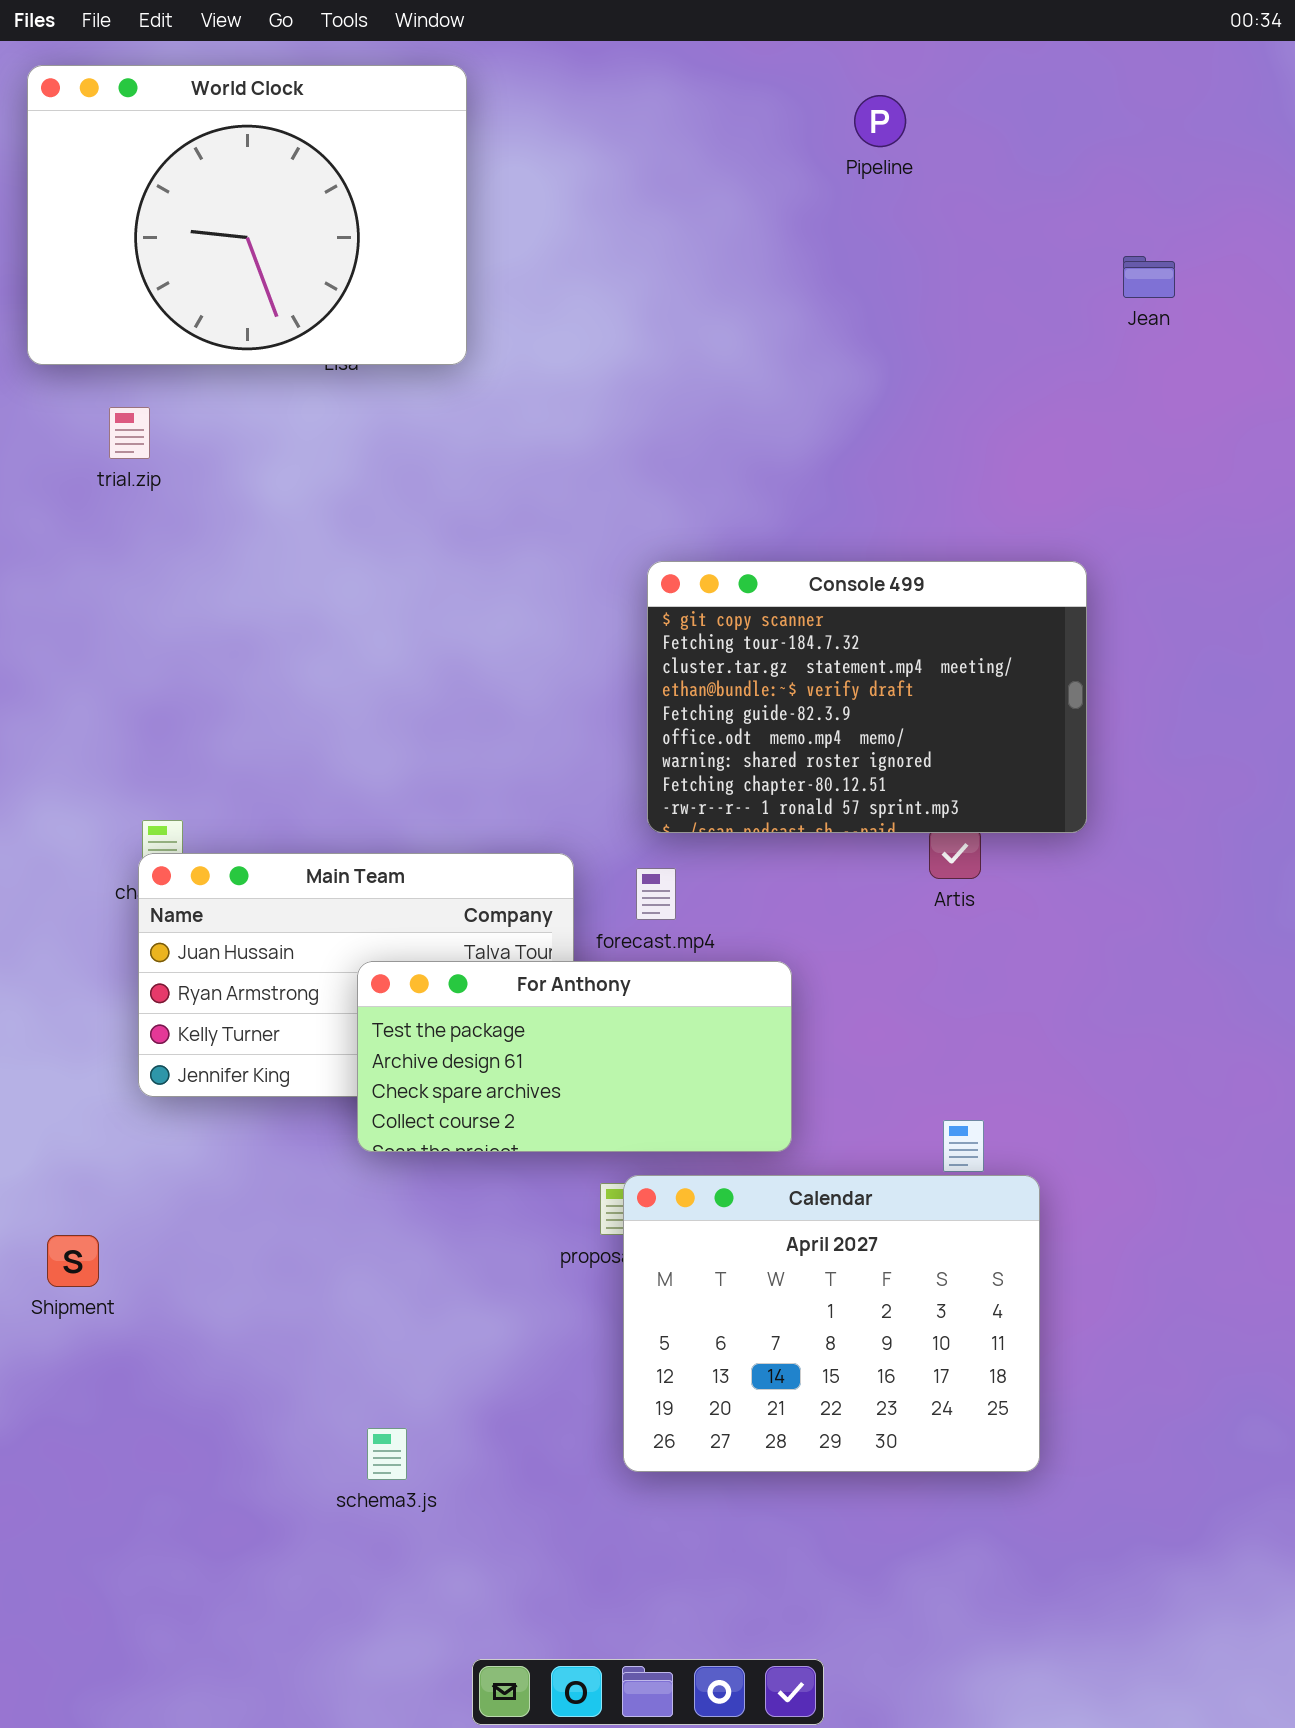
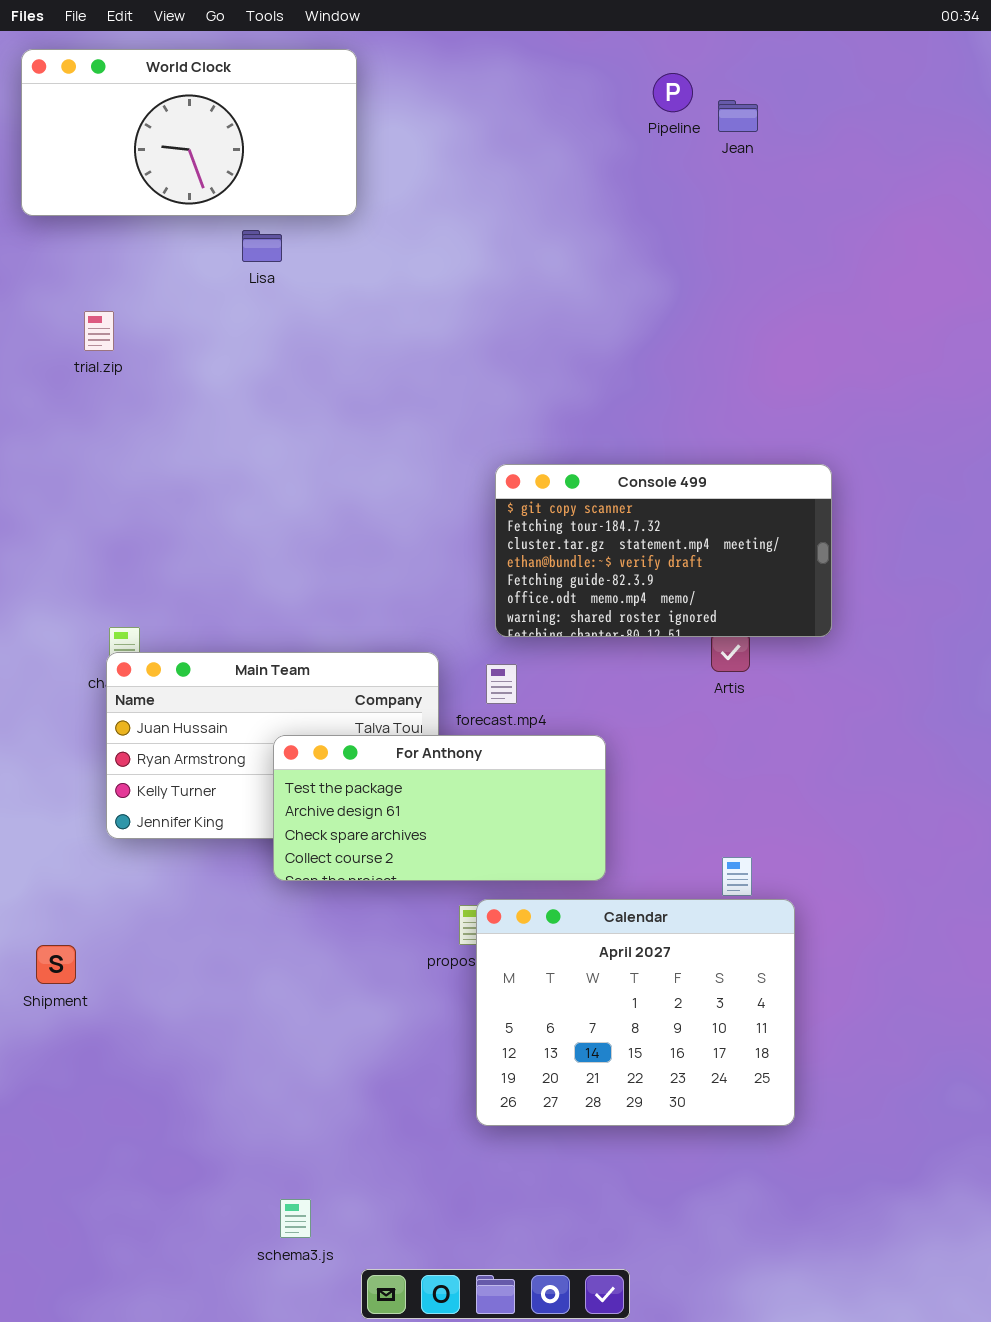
World Clock: [27,65,467,365] -> [21,49,357,216], resized
Jean: [1123,256,1175,298] -> [718,100,758,132], moved
Console 499: [647,561,1087,833] -> [495,464,832,637], resized
schema3.js: [367,1428,407,1480] -> [280,1199,311,1238], moved

